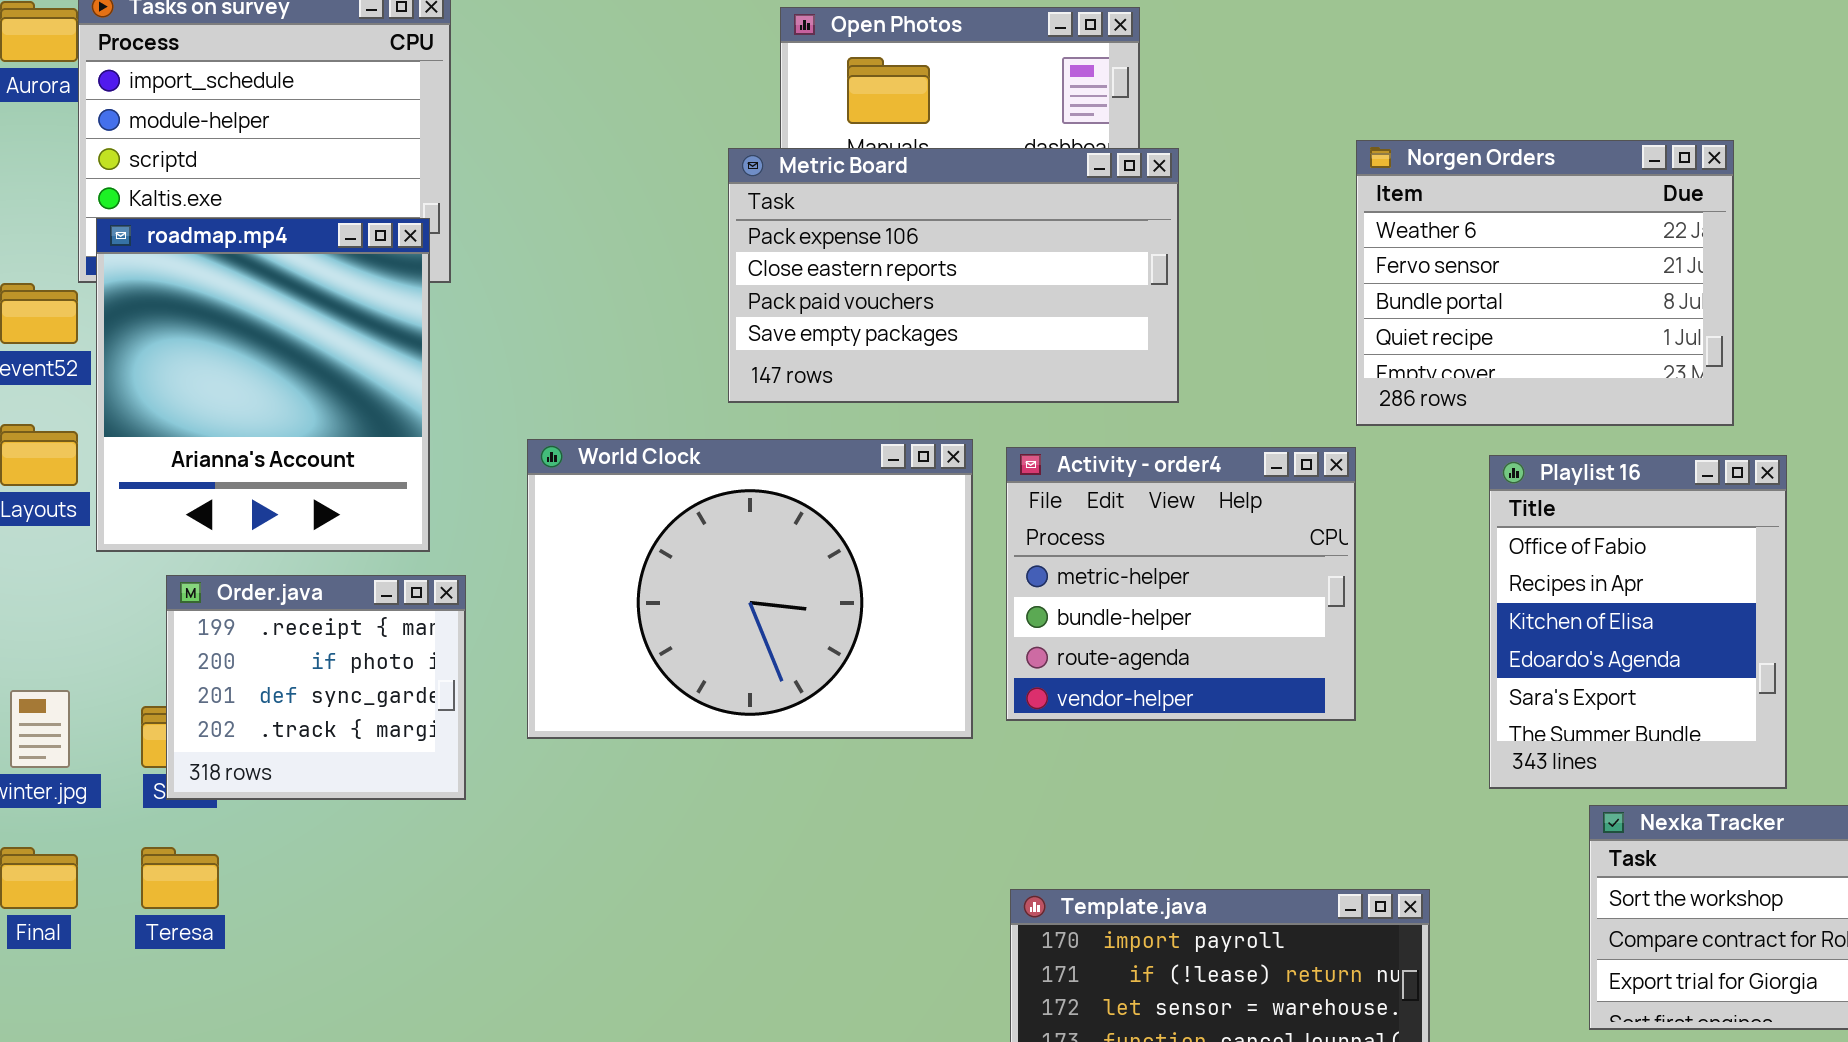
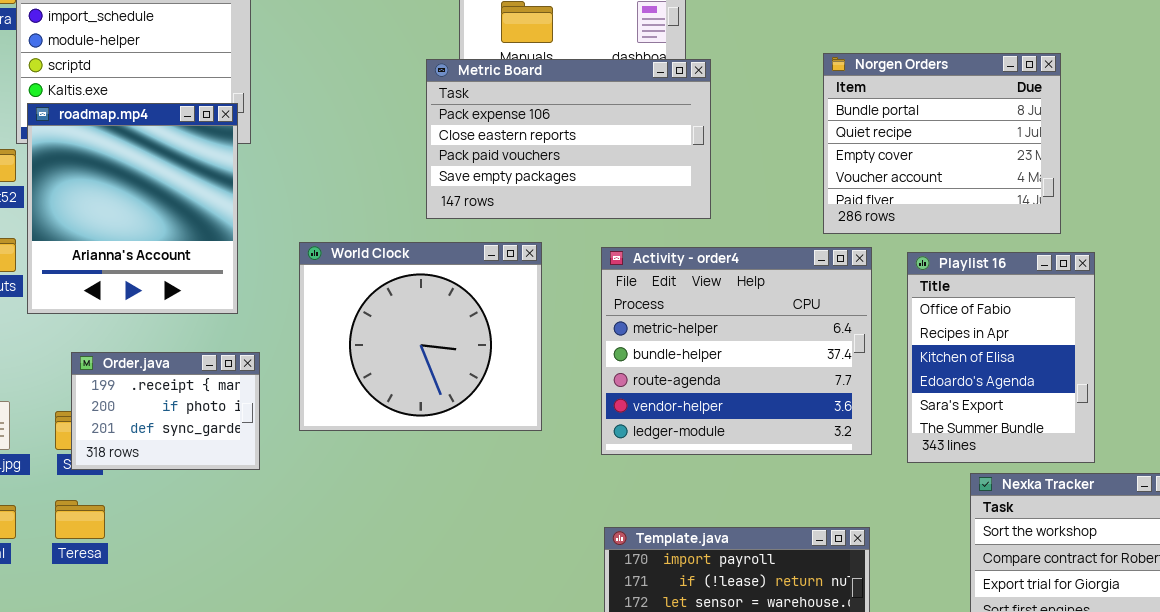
Norgen Orders: [1356,140,1734,426] -> [823,53,1061,234], scrolled down 2 rows
World Clock: [527,439,973,739] -> [299,242,542,431], resized
Activity - order4: [1006,447,1356,721] -> [601,247,872,455], resized
Order.java: [166,575,466,800] -> [71,352,260,470], resized

